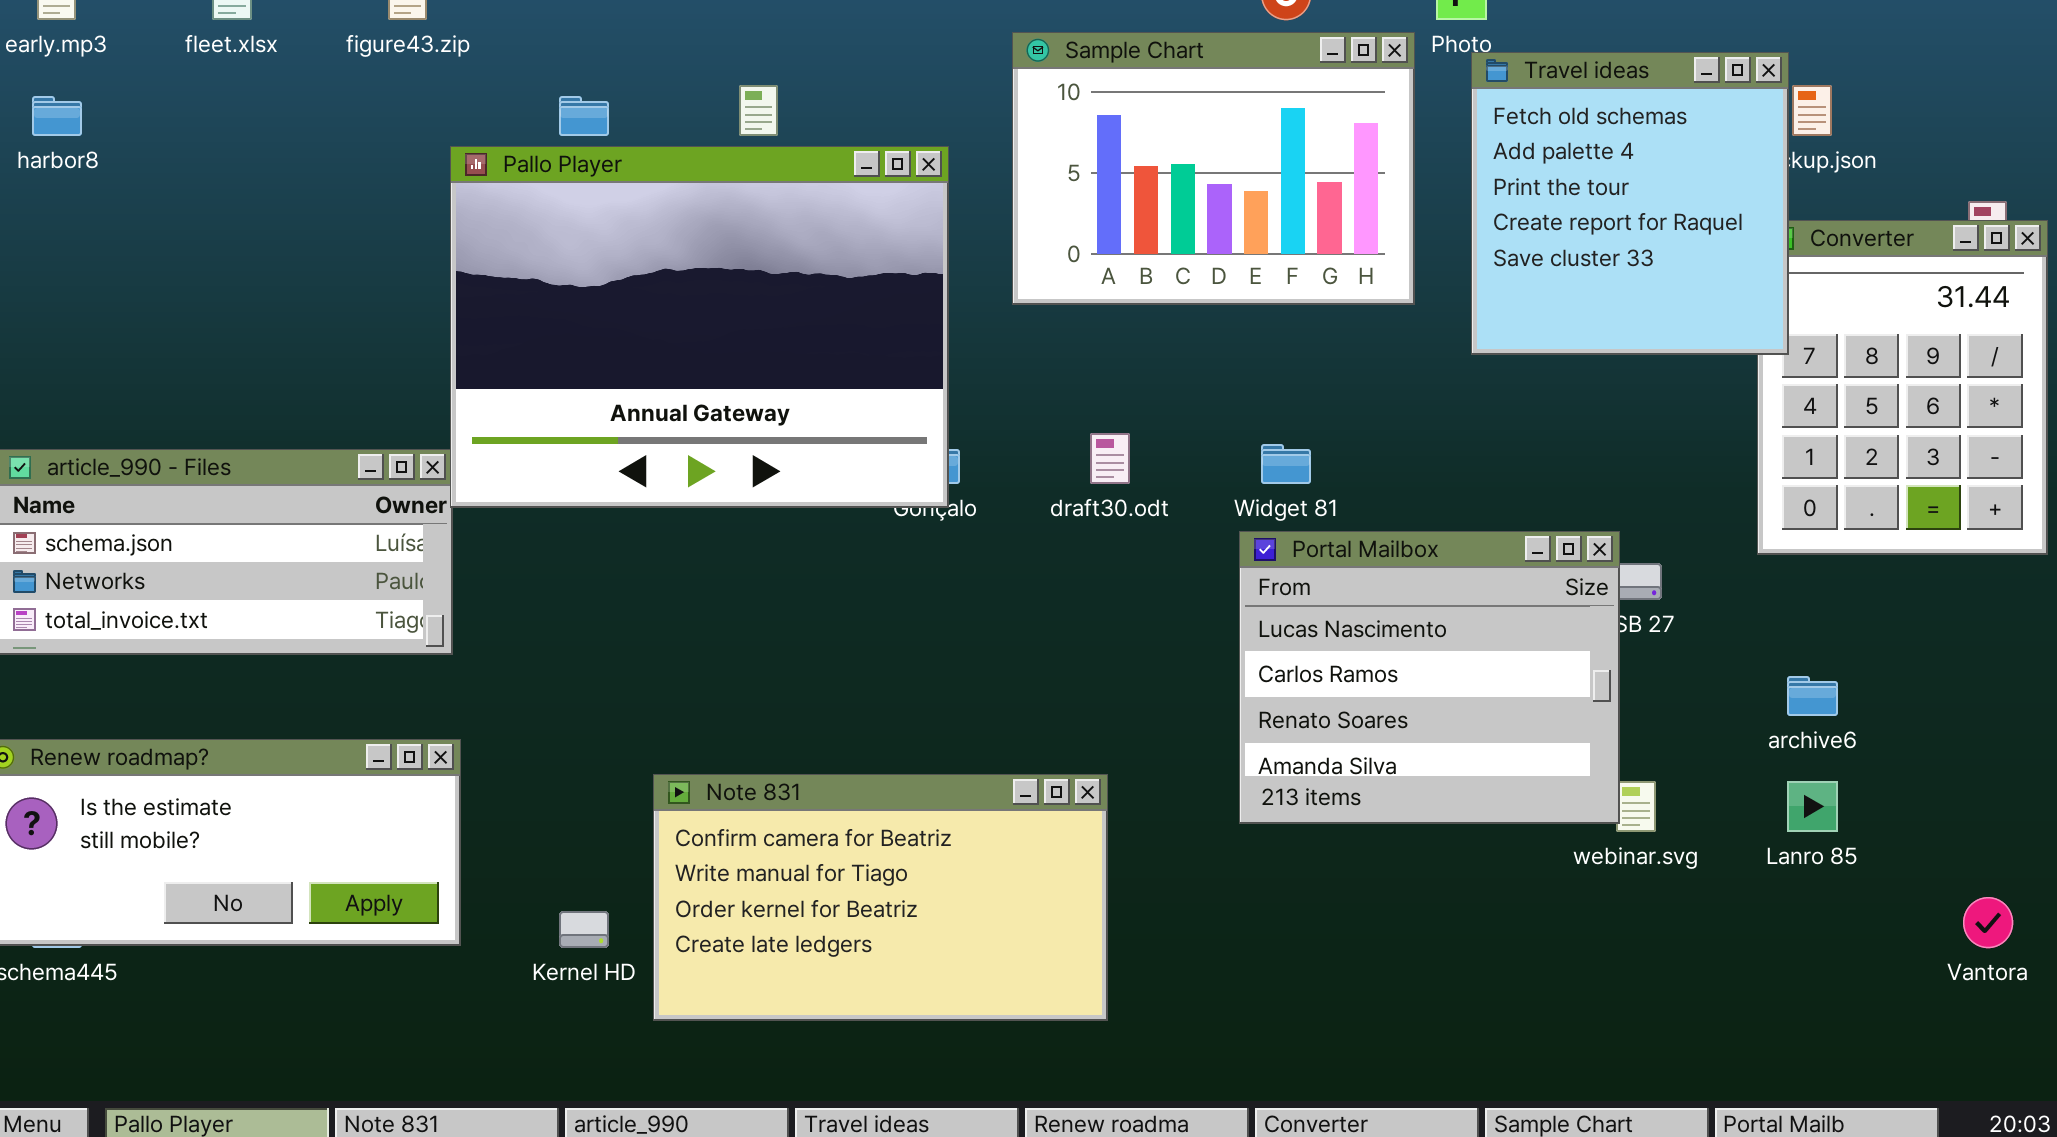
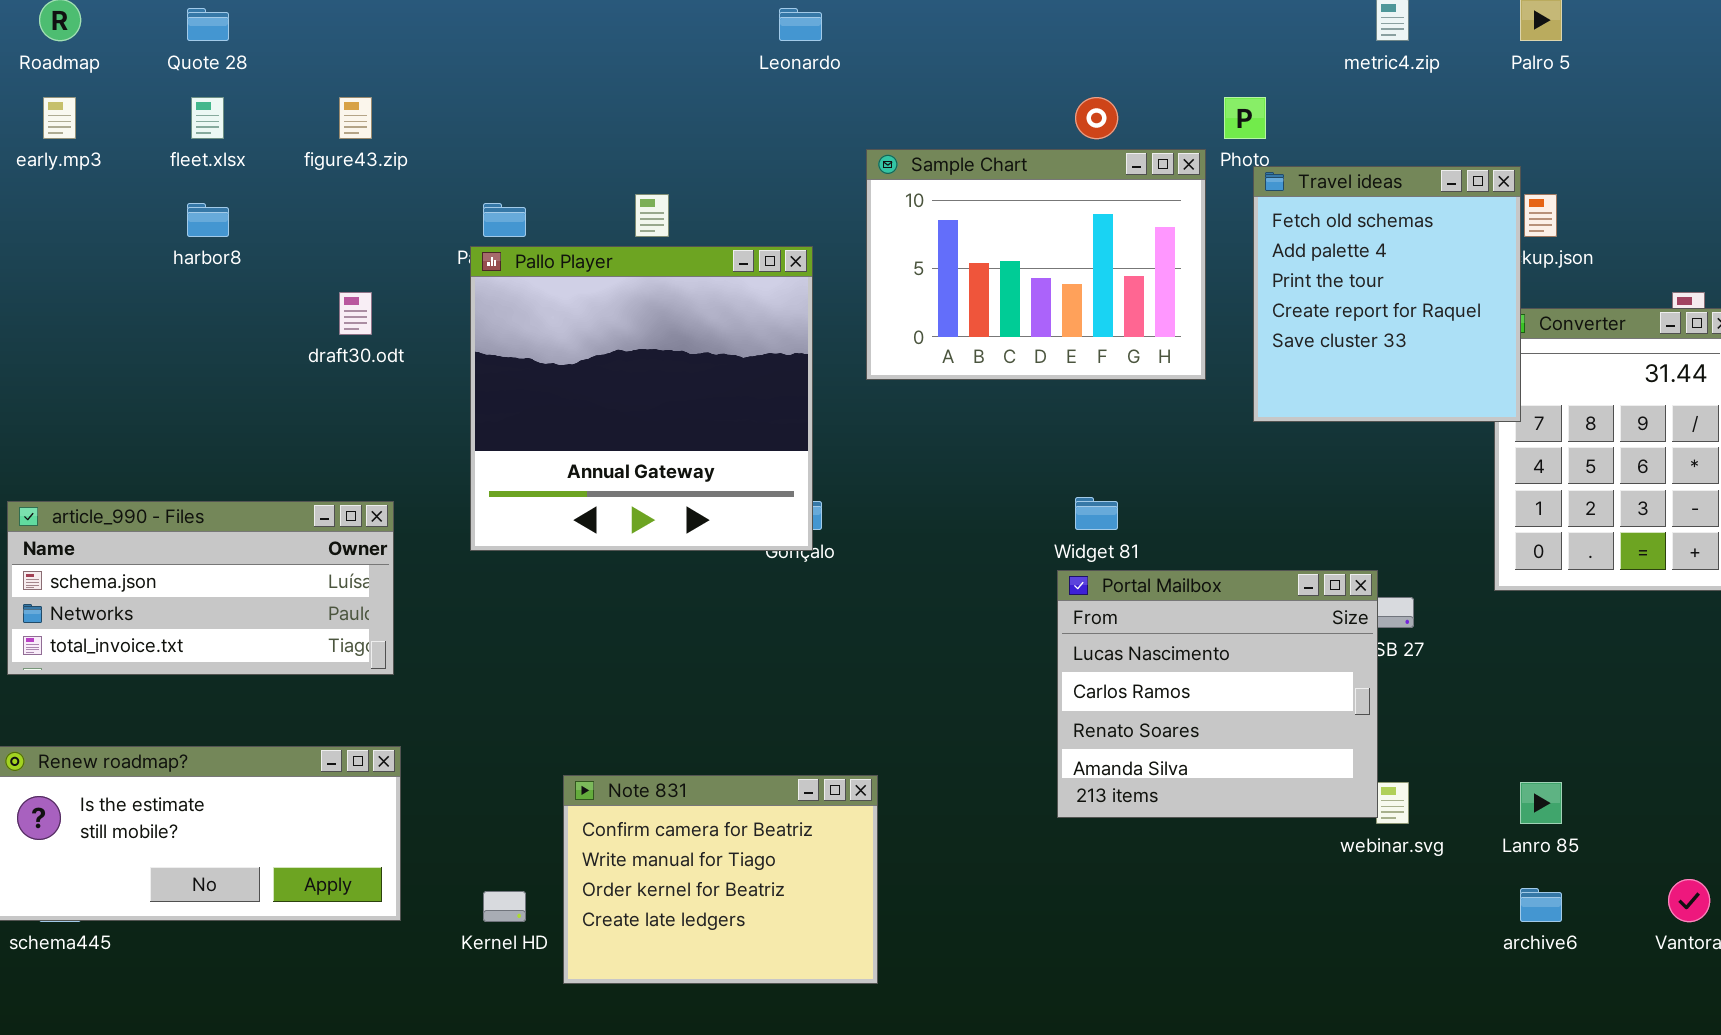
harbor8: [32,96,82,136] -> [187,203,229,237], moved
Pallo Player: [450,146,949,508] -> [470,246,813,551], resized
draft30.odt: [1090,433,1130,484] -> [339,292,372,335], moved
archive6: [1787,676,1838,716] -> [1520,888,1562,922], moved
Note 831: [653,774,1108,1021] -> [563,775,878,984], resized

